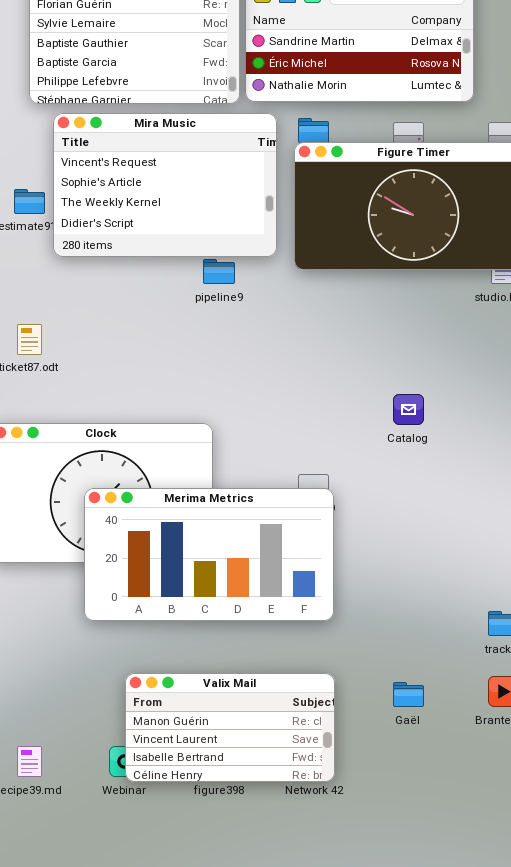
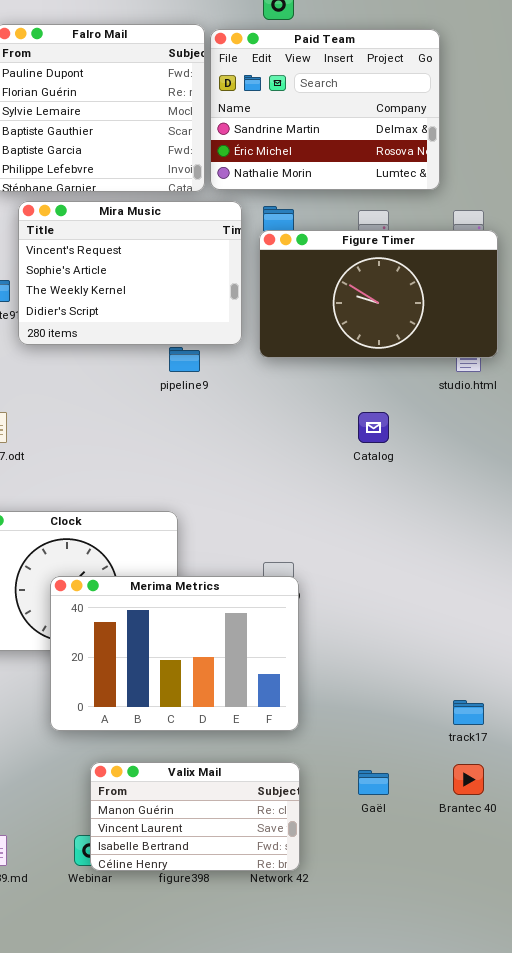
Catalog: [393,394,424,425] -> [358,412,389,443], moved
Merima Metrics: [84,488,334,621] -> [50,576,299,731], resized

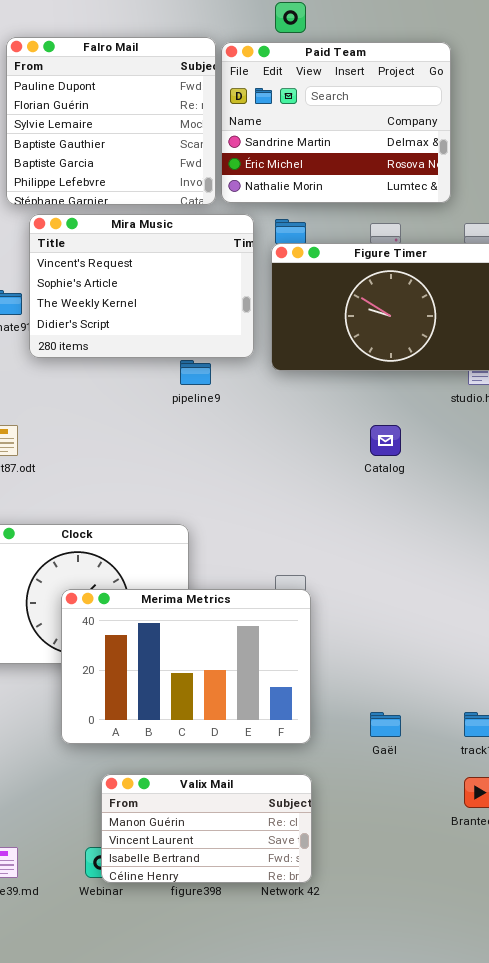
Gaël: [358,770,389,795] -> [370,712,401,737], moved

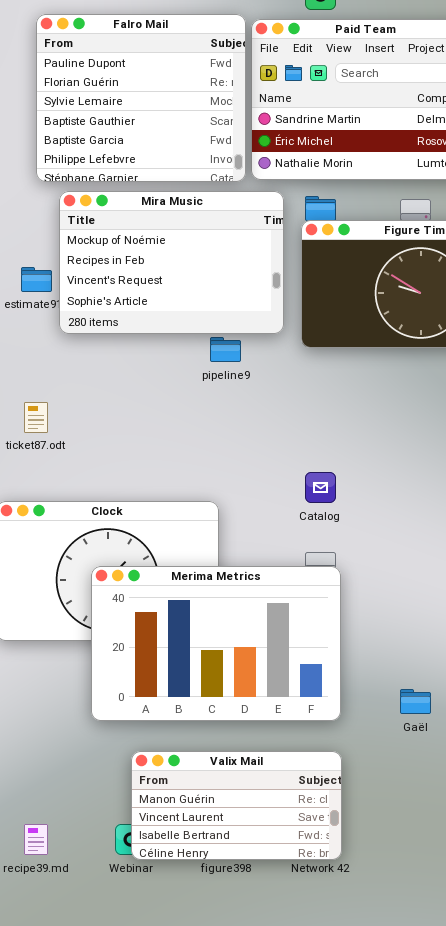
Mira Music: [29,214,254,358] -> [59,191,284,334], scrolled up 2 rows
Catalog: [370,425,401,456] -> [305,472,336,503], moved

